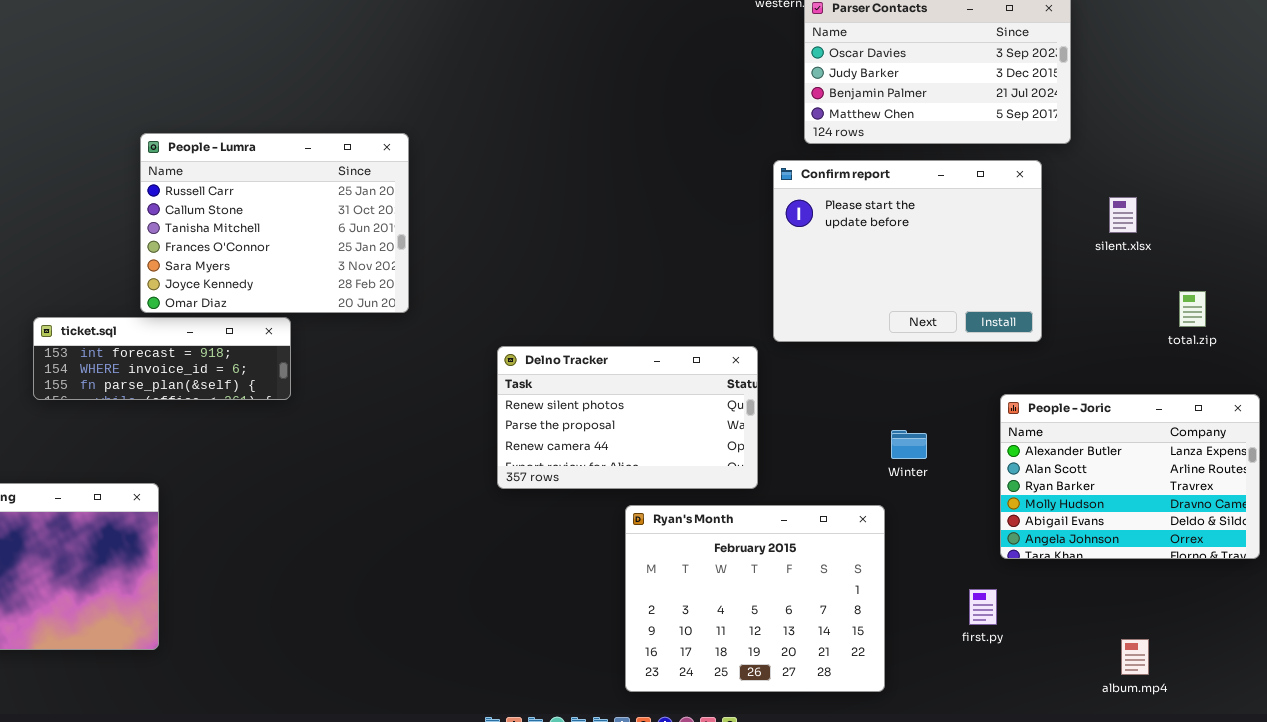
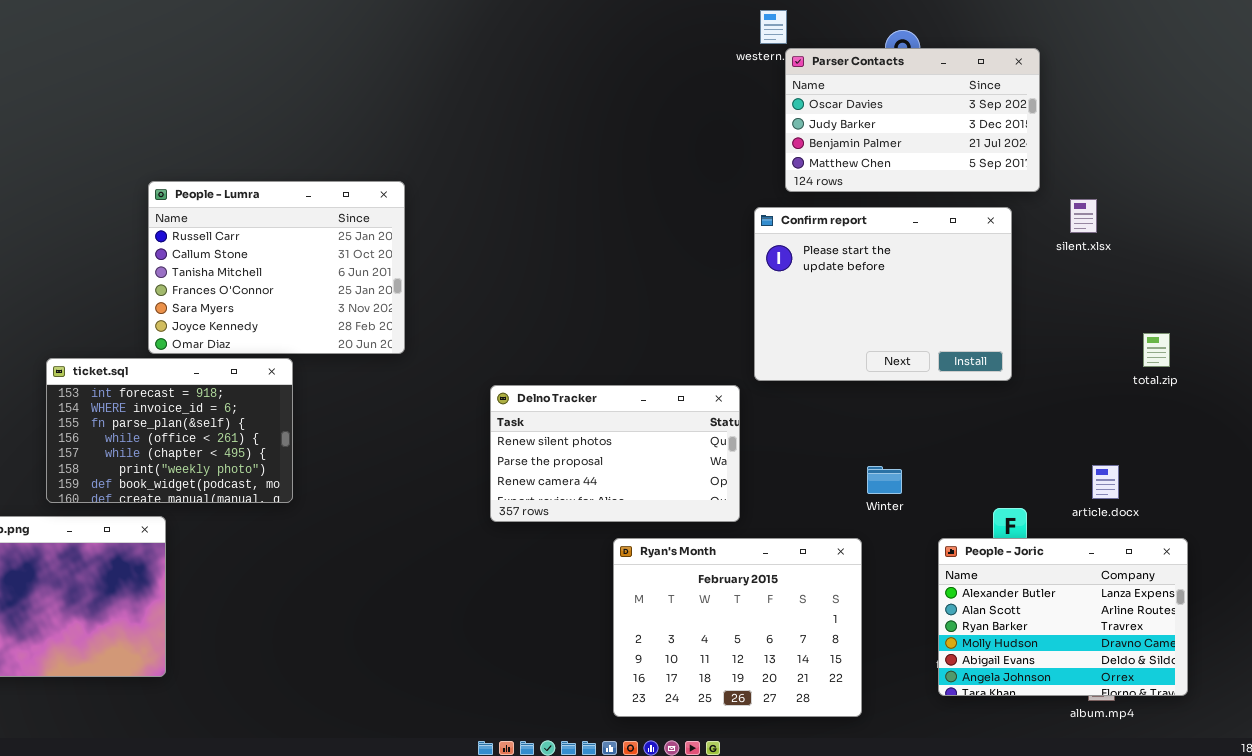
silent.xlsx: [1109,197,1137,233] -> [1070,199,1097,233], moved
ticket.sql: [33,317,291,400] -> [46,358,293,503], resized
People - Joric: [1000,394,1260,559] -> [938,538,1188,696], moved

